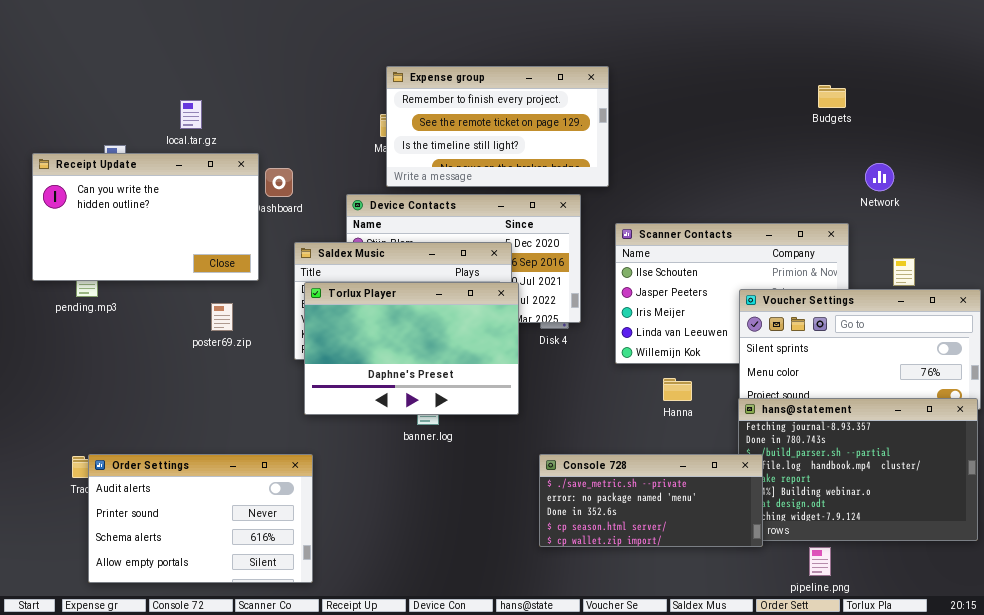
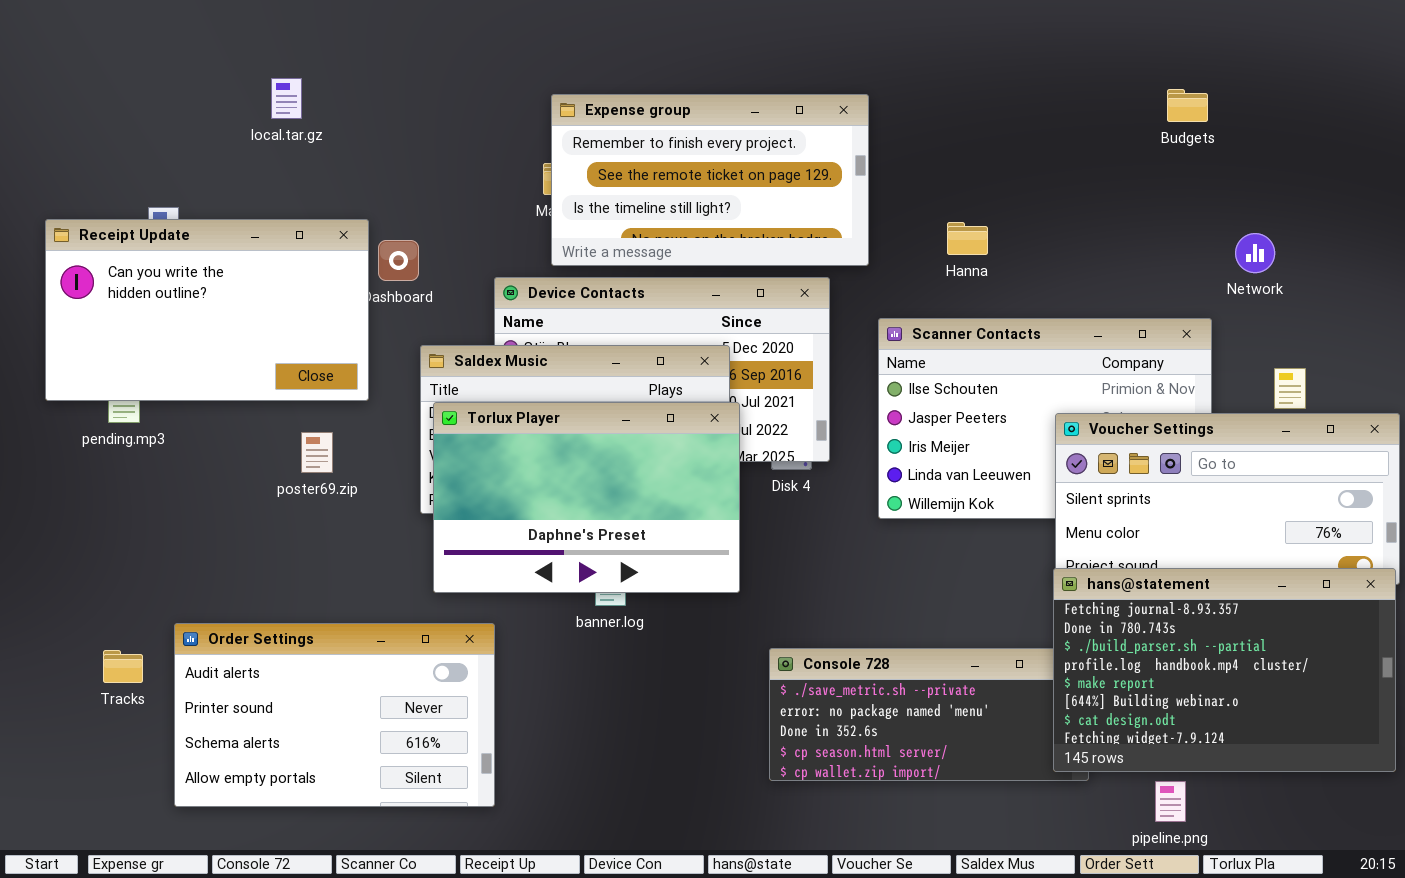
Budgets: [818,85,846,108] -> [1167,89,1208,122], moved
local.tar.gz: [180,100,202,129] -> [271,78,302,119], moved
Hanna: [663,378,692,401] -> [947,222,988,255], moved
hans@statement: [738,398,978,541] -> [1053,568,1396,772], raised
Order Settings: [88,454,313,583] -> [174,623,495,807], moved

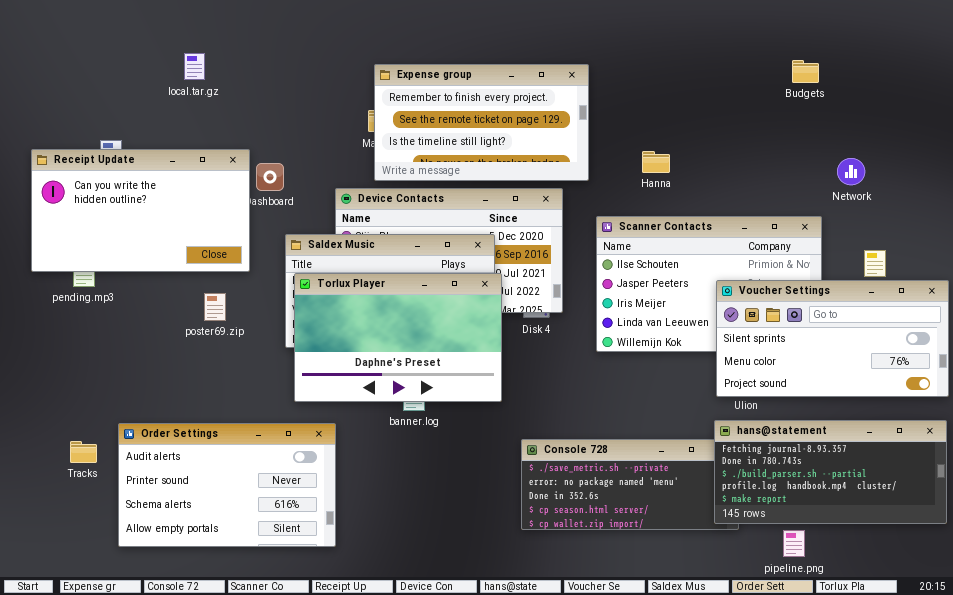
hans@statement: [1053,568,1396,772] -> [714,420,947,524], resized

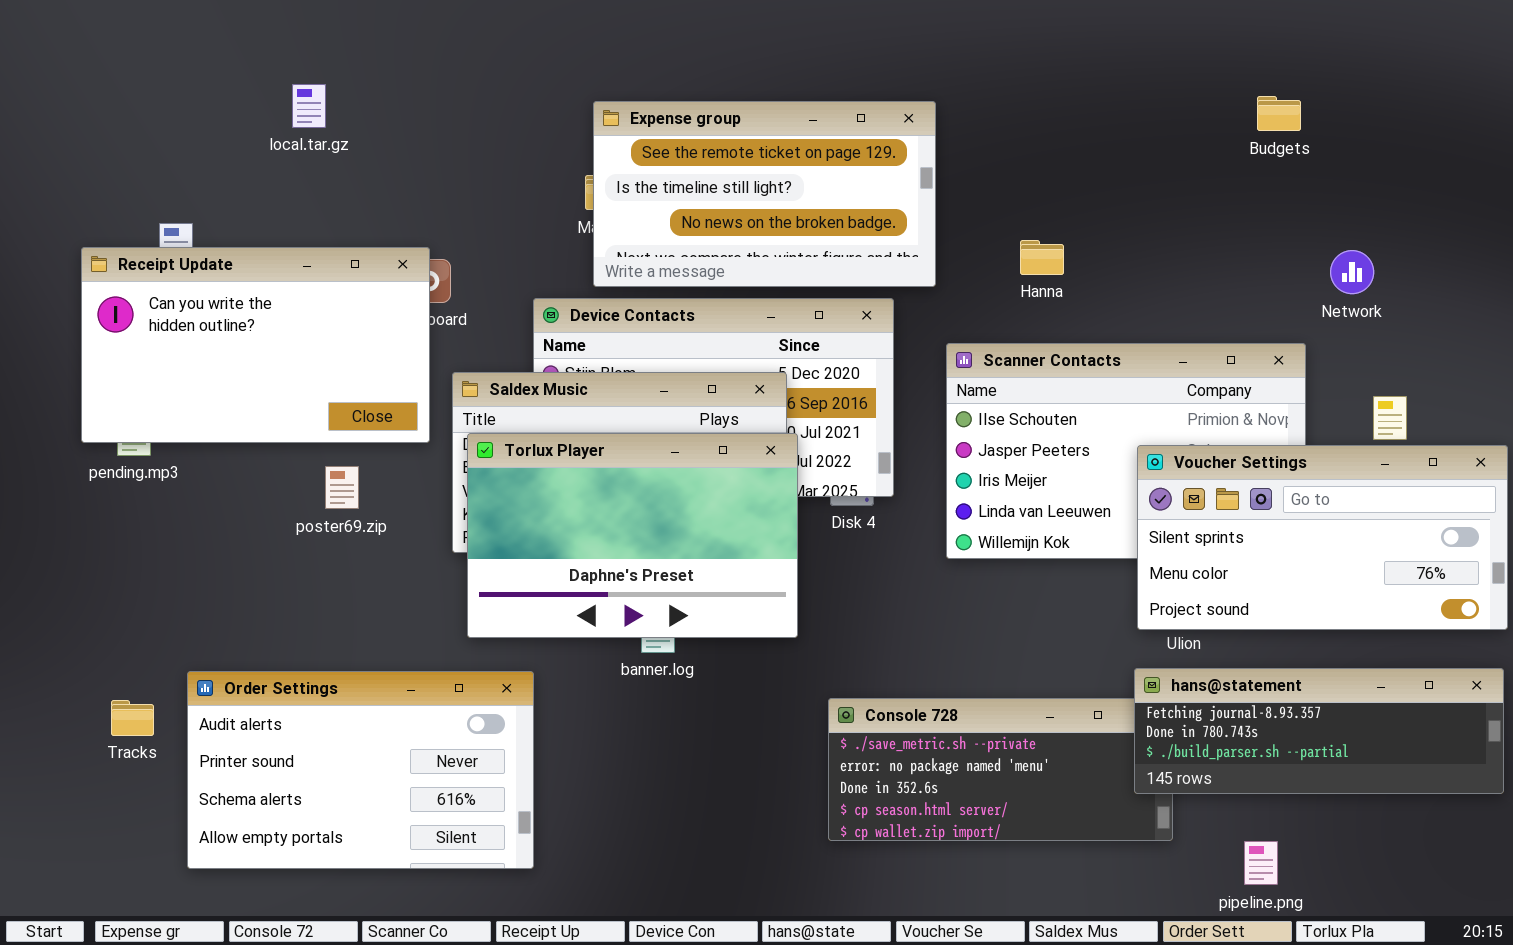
Expense group: [374,64,589,181] -> [593,101,936,287], scrolled down 1 row
Receipt Update: [31,149,250,272] -> [81,247,430,443], moved
hans@statement: [714,420,947,524] -> [1134,668,1504,794], resized

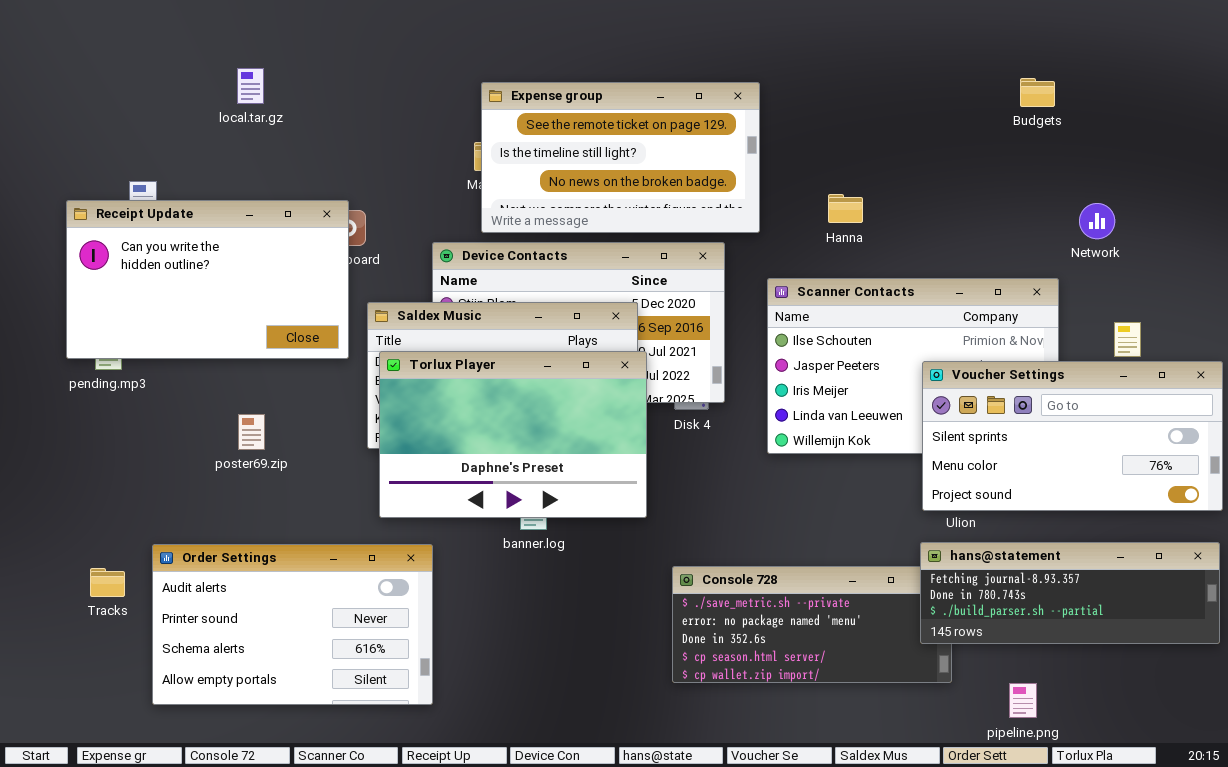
poster69.zip: [325,466,359,509] -> [238,414,265,450], moved

